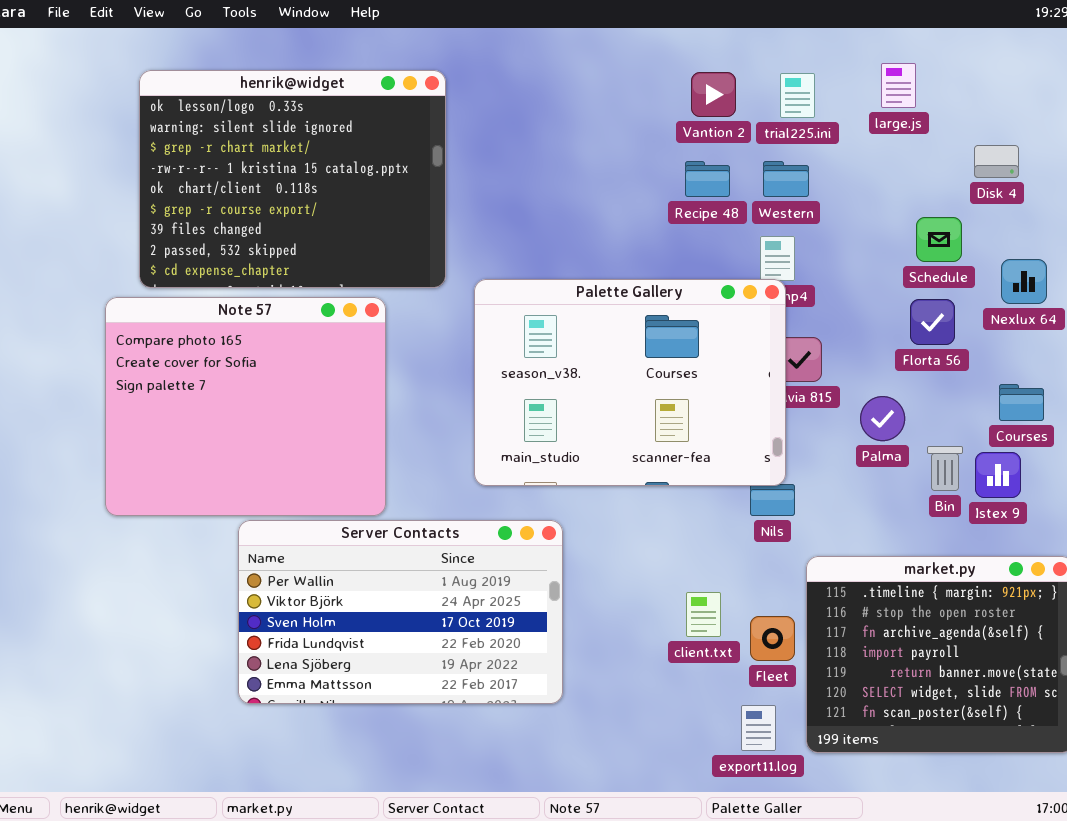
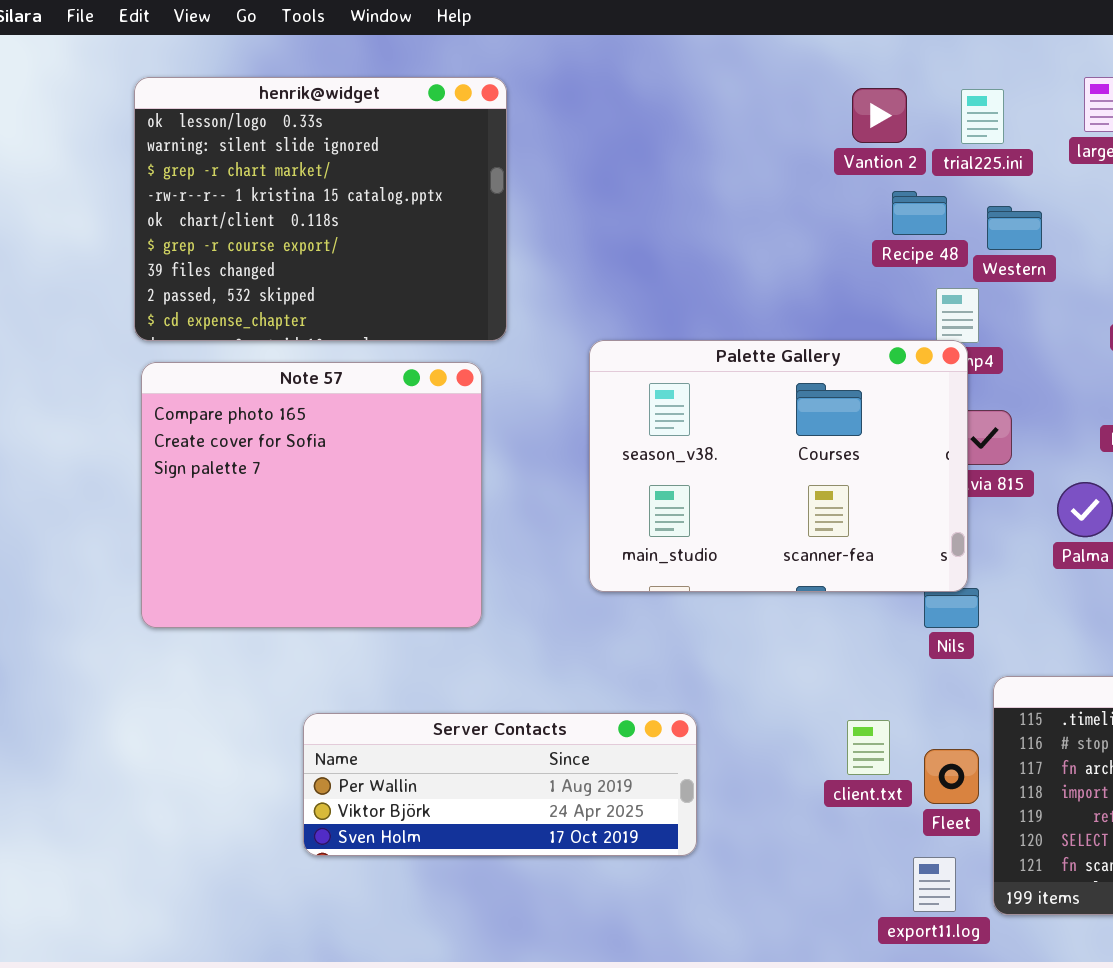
henrik@widget: [139,70,446,288] -> [134,77,507,341], moved
Recipe 48: [685,161,730,197] -> [892,191,947,235], moved
Western: [763,161,809,197] -> [987,206,1042,250], moved
Server Contacts: [238,520,563,704] -> [303,713,697,856], resized

